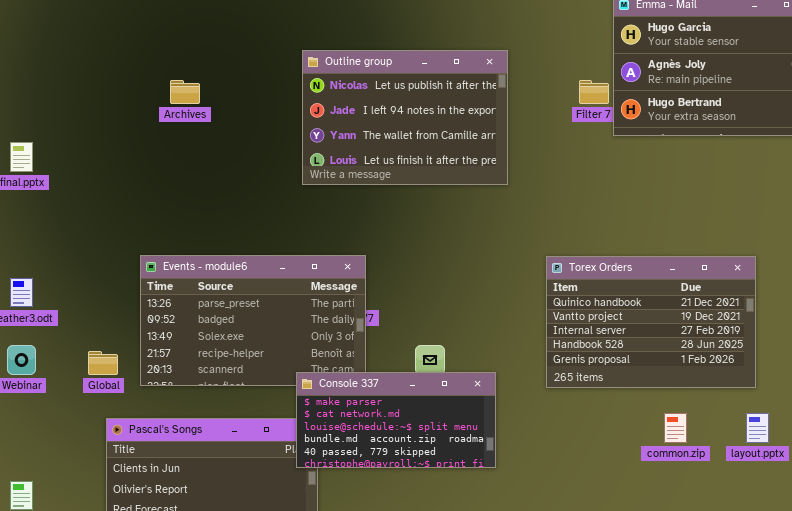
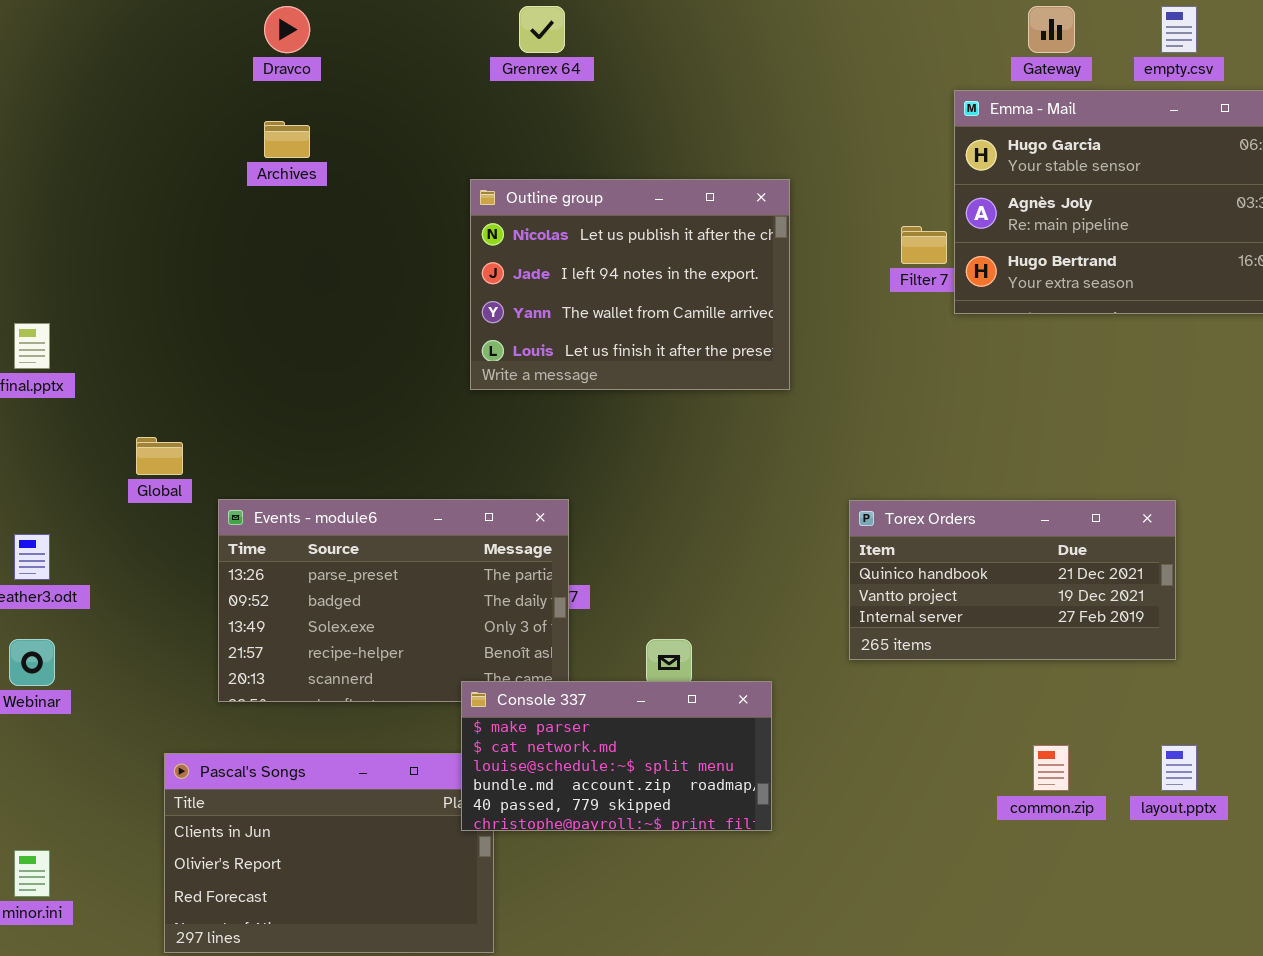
Archives: [170,80,200,104] -> [264,121,310,158], moved
Torex Orders: [546,256,756,388] -> [849,500,1176,660], resized
Global: [88,351,118,375] -> [136,437,183,475], moved

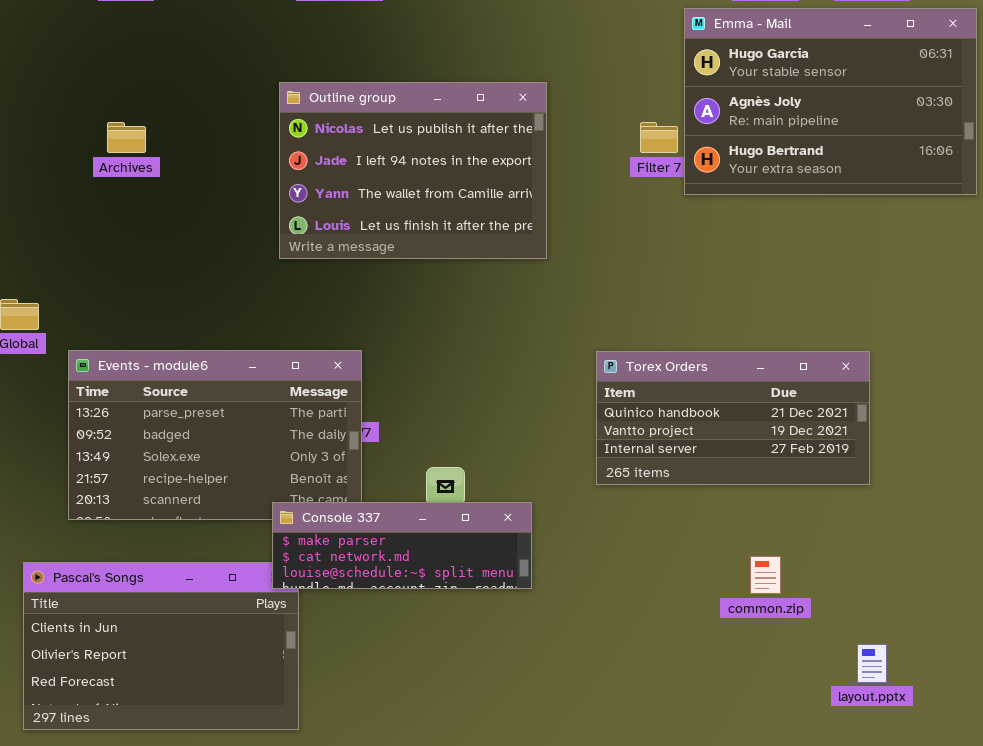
Archives: [264,121,310,158] -> [107,122,146,153], moved
Console 337: [461,681,772,831] -> [272,502,532,589], resized
layout.pptx: [1161,745,1197,791] -> [857,644,887,683], moved

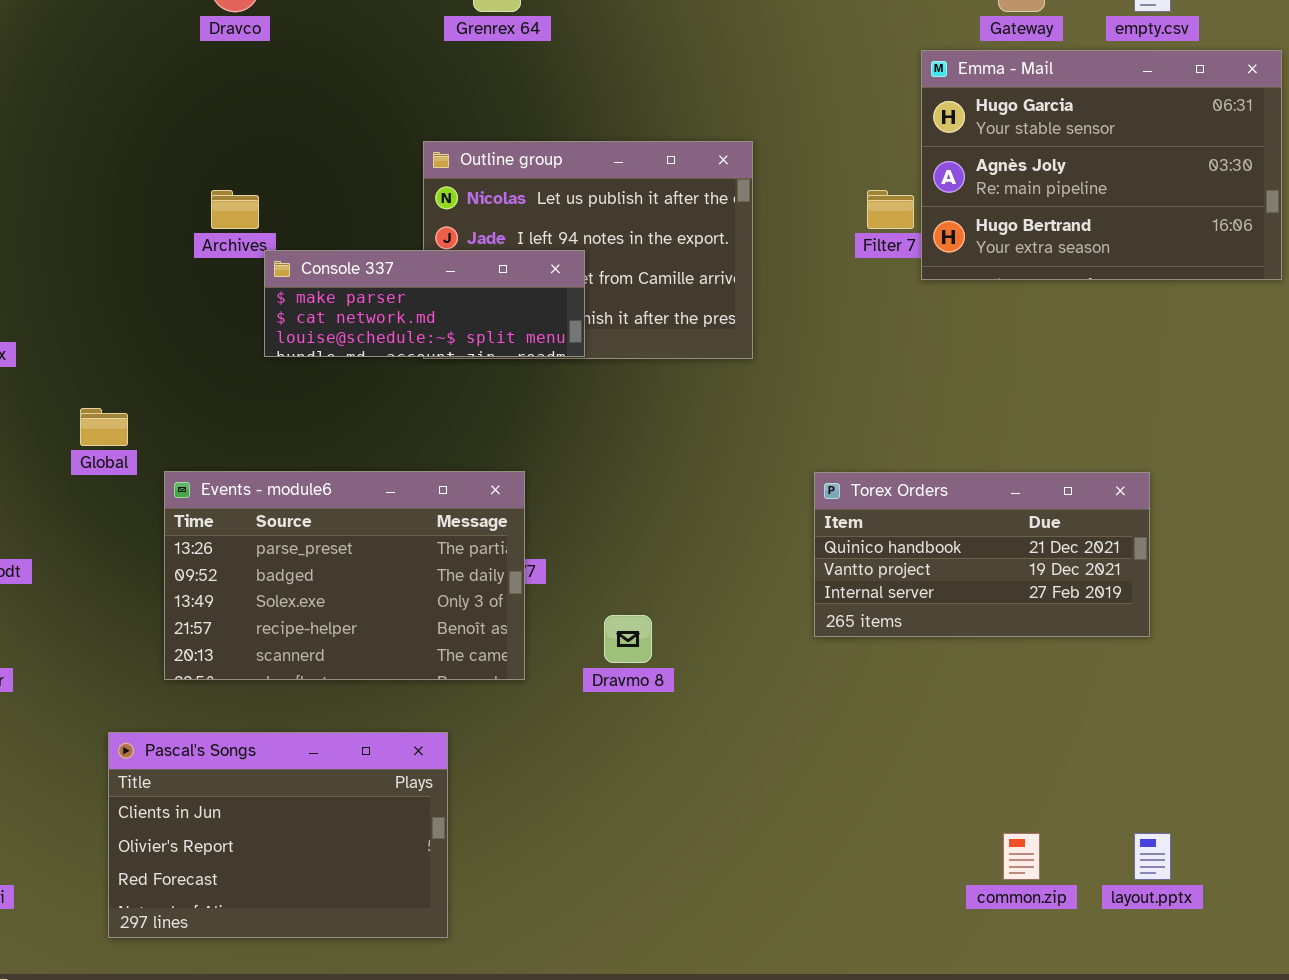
Console 337: [272,502,532,589] -> [264,250,585,357], moved
common.zip: [750,556,781,594] -> [1003,833,1040,880], moved

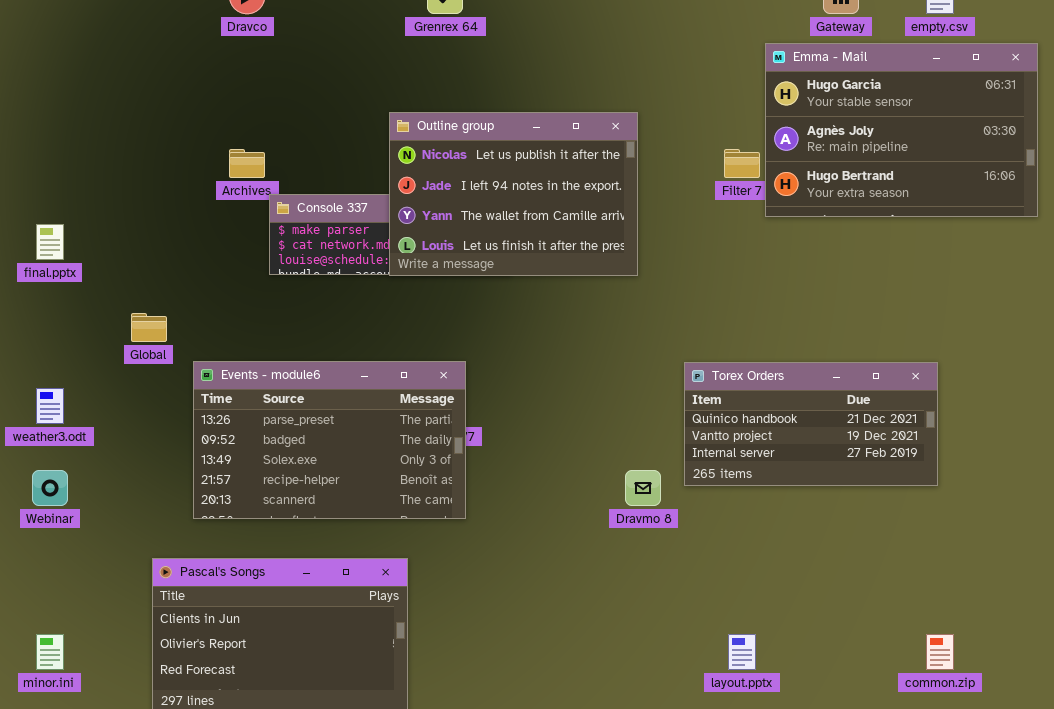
Outline group: [423,141,753,359] -> [389,112,638,276], raised
Dravmo 8: [604,615,652,663] -> [625,470,661,506], moved
common.zip: [1003,833,1040,880] -> [926,634,954,670], moved
layout.pptx: [1134,833,1171,880] -> [728,634,756,670], moved

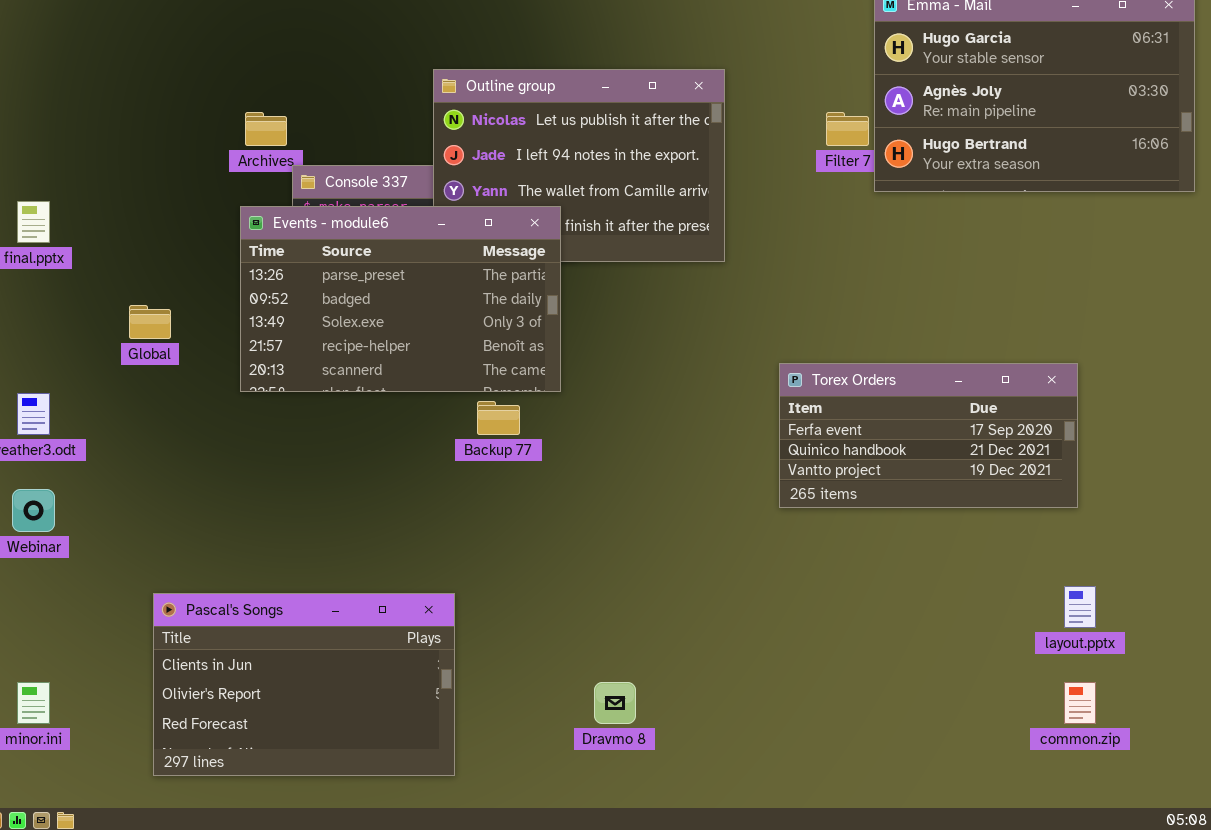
Events - module6: [193,361,466,519] -> [240,206,561,392], moved
Torex Orders: [684,362,938,486] -> [779,363,1078,508], scrolled up 1 row
Dravmo 8: [625,470,661,506] -> [594,682,636,724], moved
layout.pptx: [728,634,756,670] -> [1064,586,1096,628], moved

